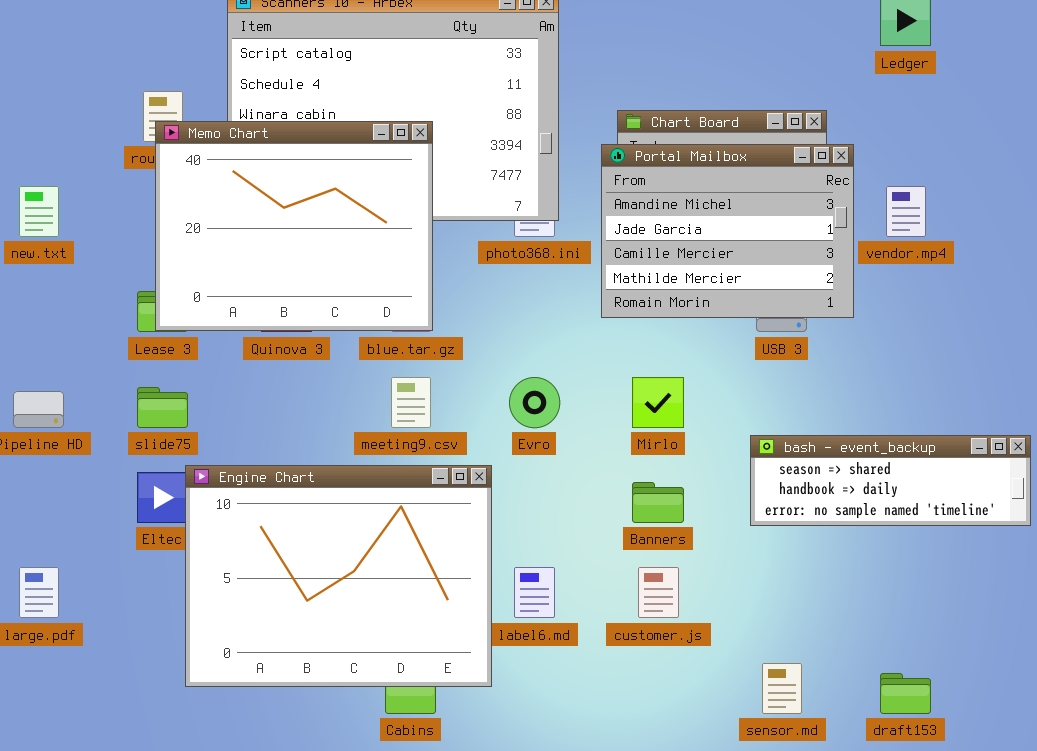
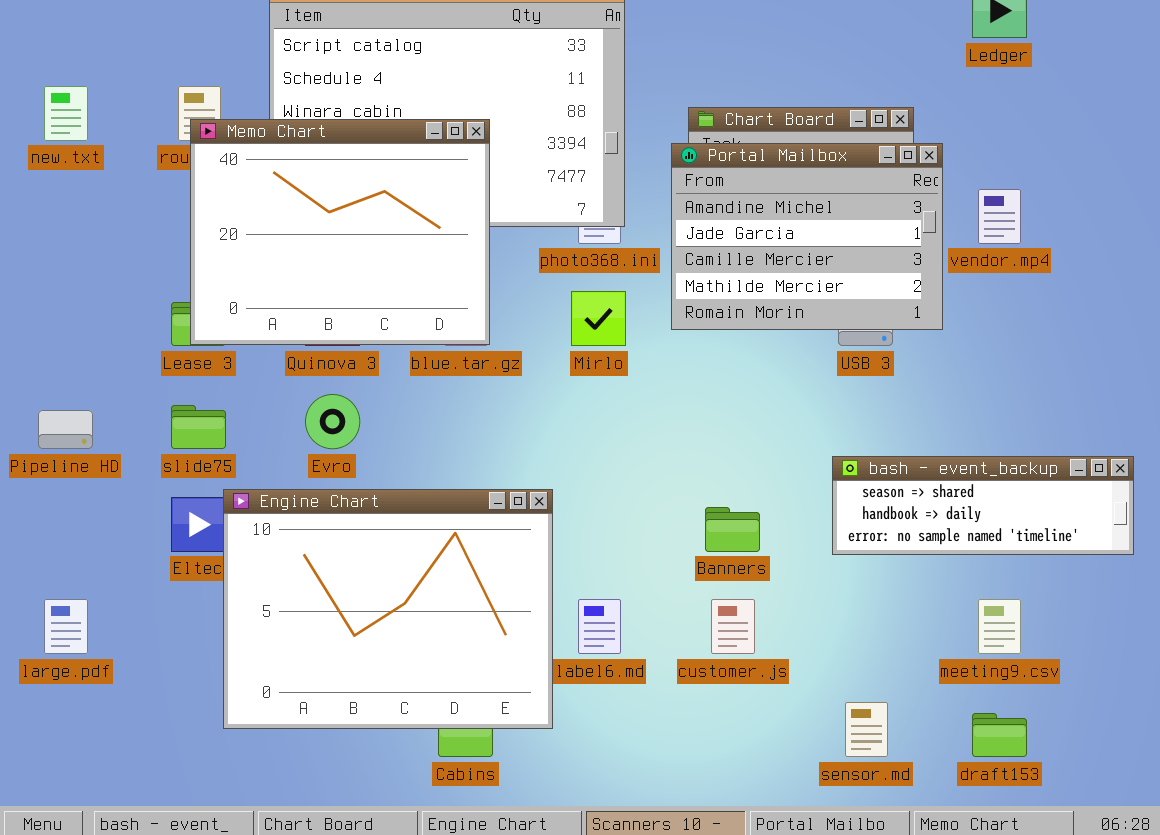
new.txt: [19,186,59,237] -> [44,86,88,141], moved
meeting9.csv: [391,377,431,428] -> [978,599,1021,654], moved
Evro: [509,377,560,428] -> [305,394,360,449], moved
Mirlo: [632,377,684,428] -> [571,291,626,346], moved

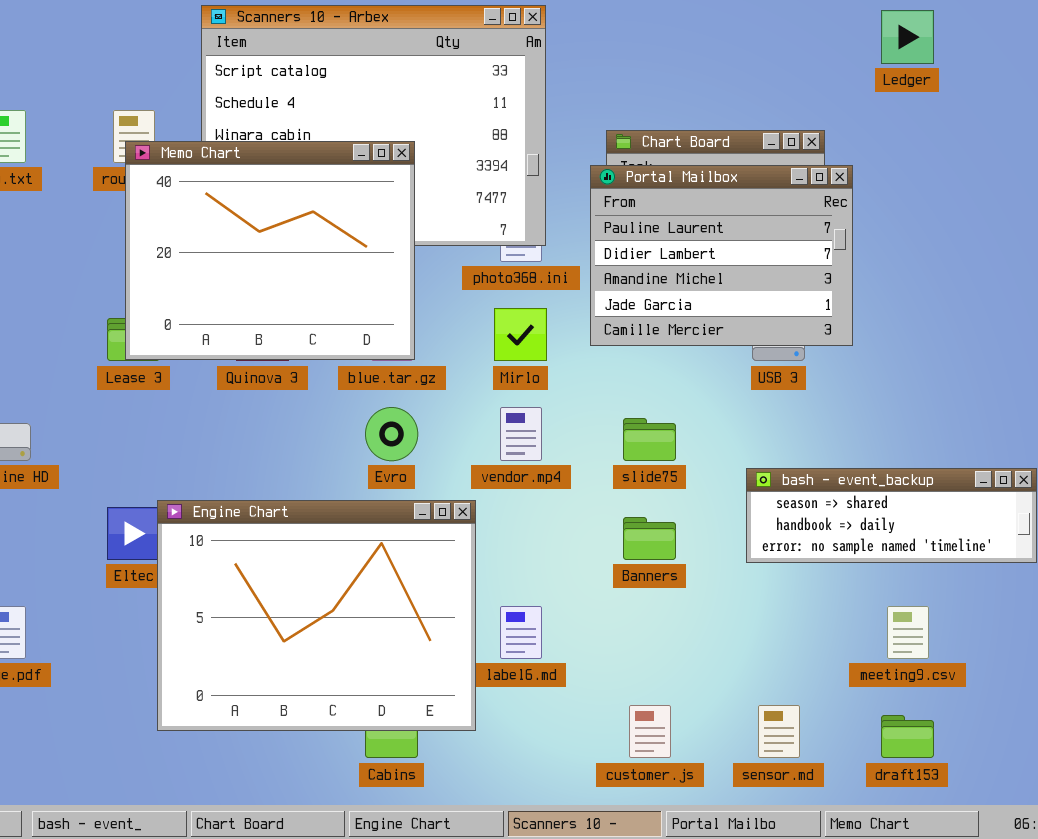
Portal Mailbox: [671,143,943,330] -> [590,165,853,346], scrolled up 2 rows
vendor.mp4: [978,189,1021,244] -> [500,407,542,461], moved
Evro: [305,394,360,449] -> [365,407,418,461], moved
slide75: [171,405,226,449] -> [623,418,676,461], moved
customer.js: [711,599,755,654] -> [629,705,671,758], moved

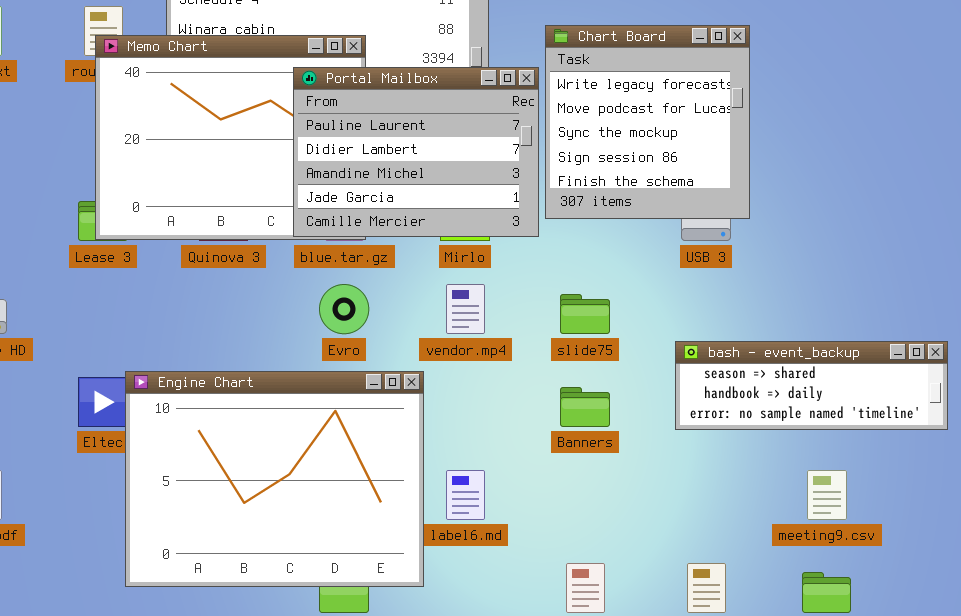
Portal Mailbox: [590,165,853,346] -> [293,67,539,237], moved

